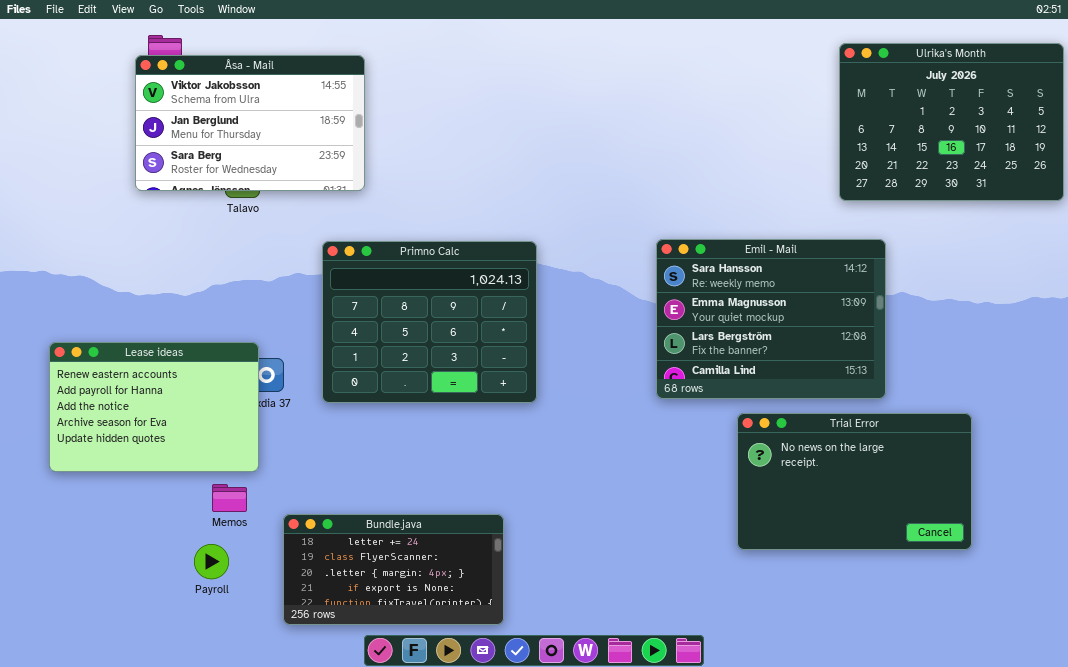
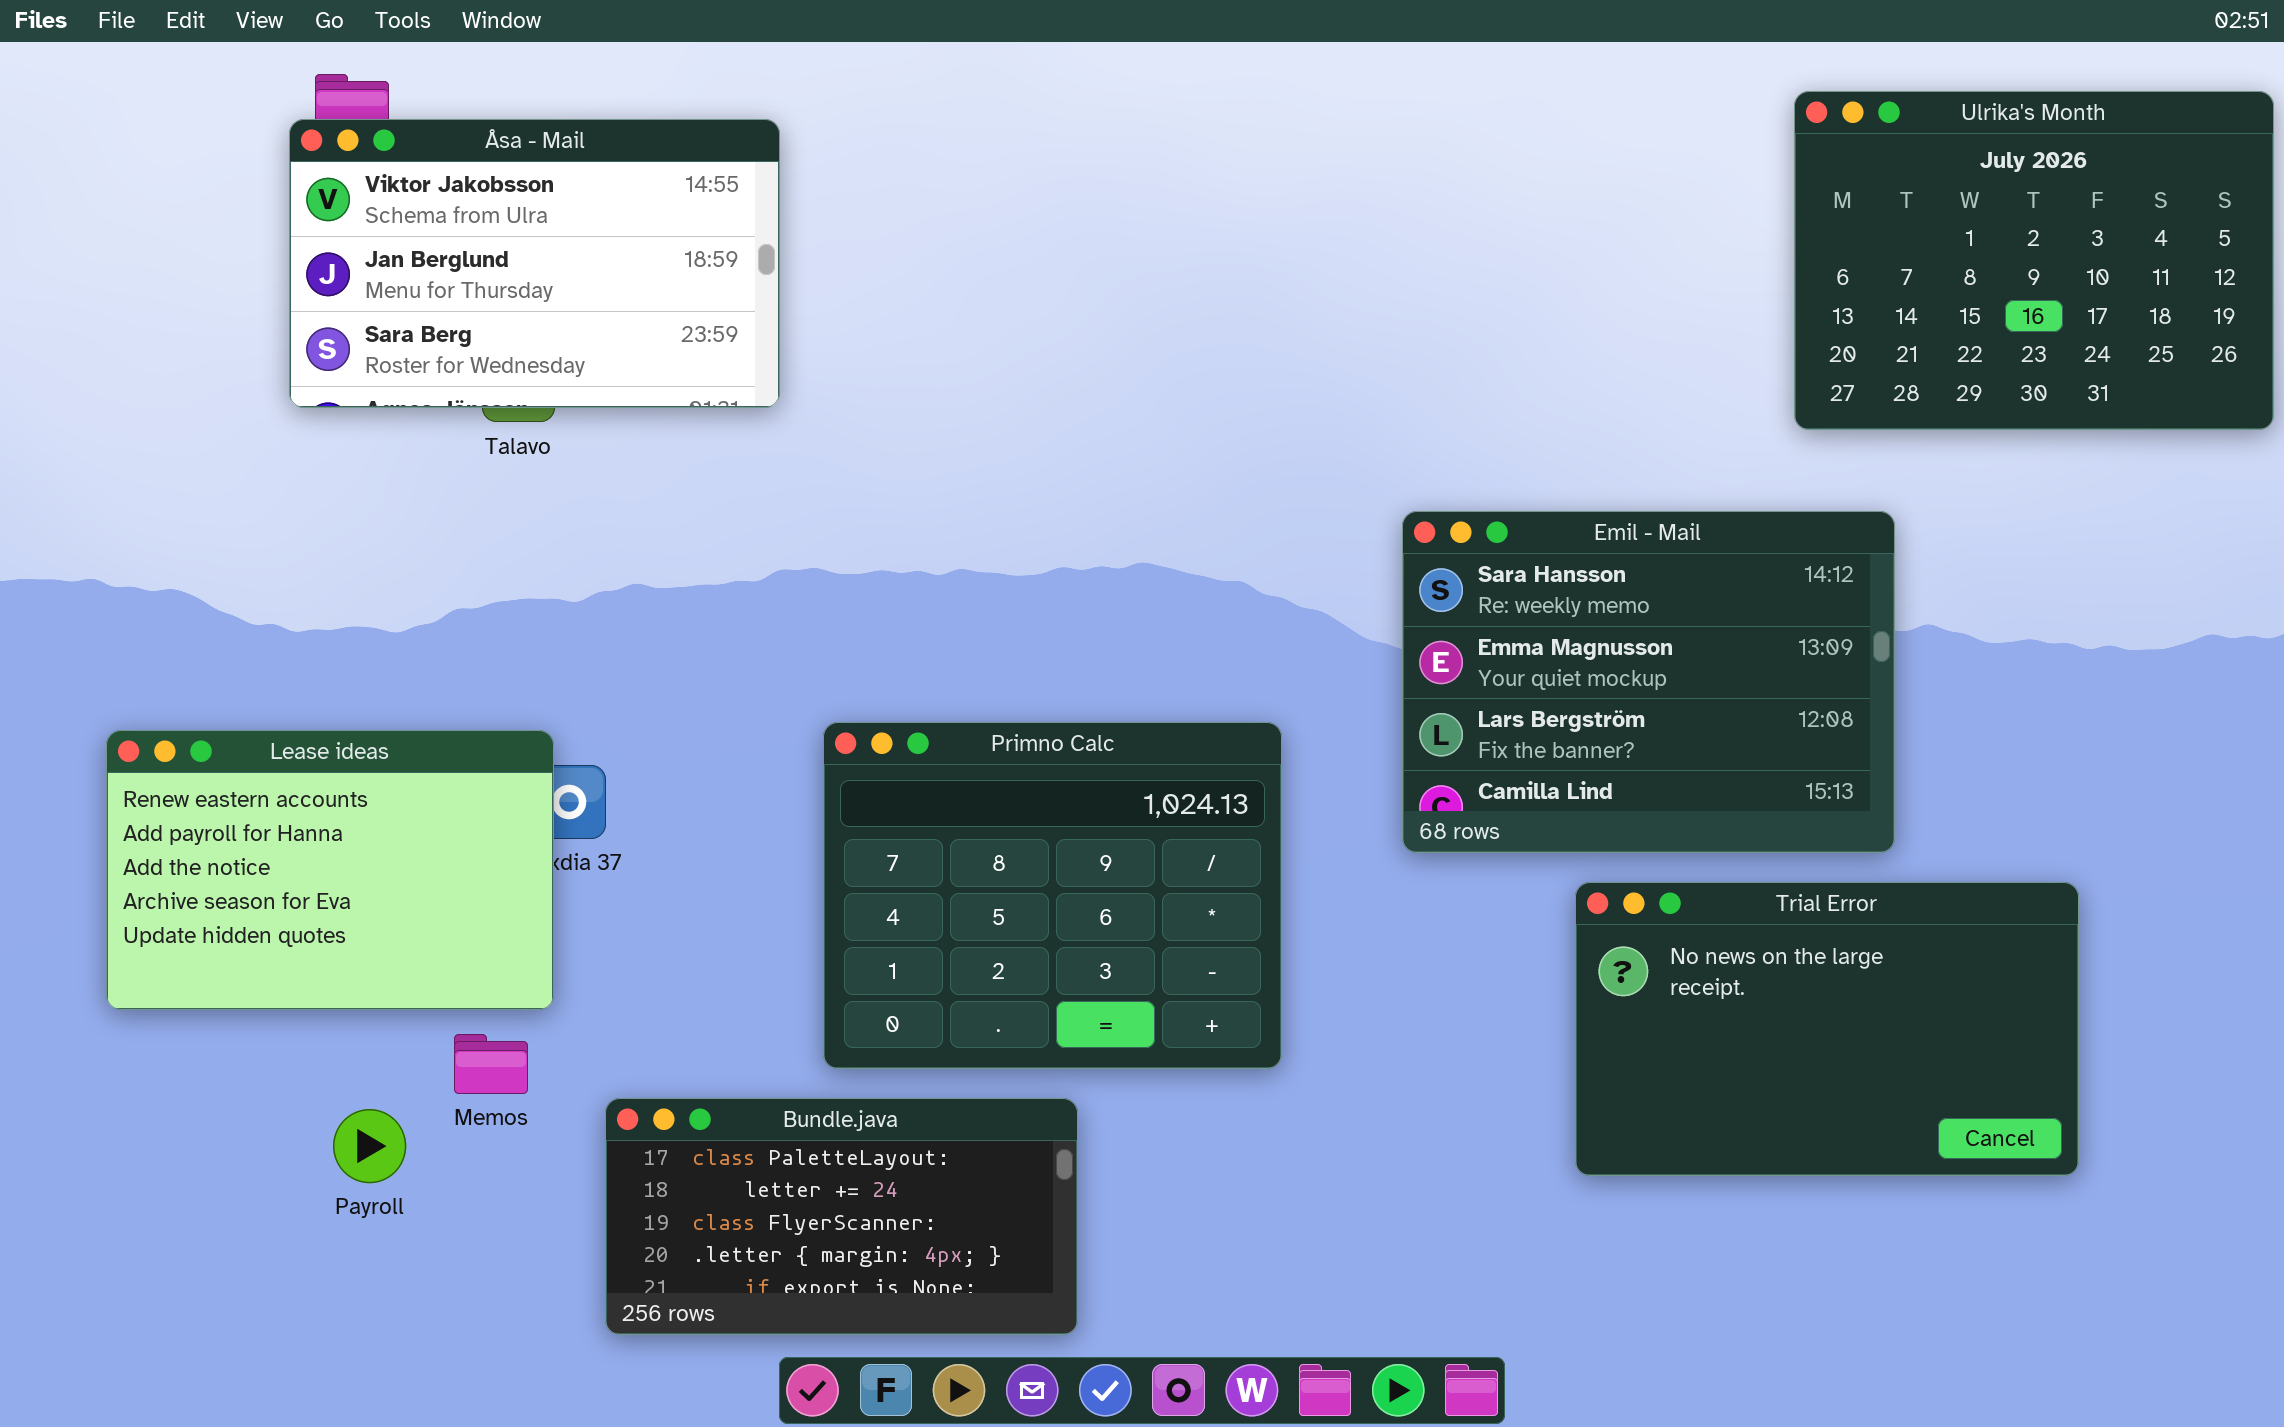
Primno Calc: [322,241,537,403] -> [823,722,1282,1069], moved
Bundle.java: [283,514,504,625] -> [605,1098,1078,1335], scrolled up 1 row
Payroll: [194,544,229,579] -> [333,1109,406,1183], moved

